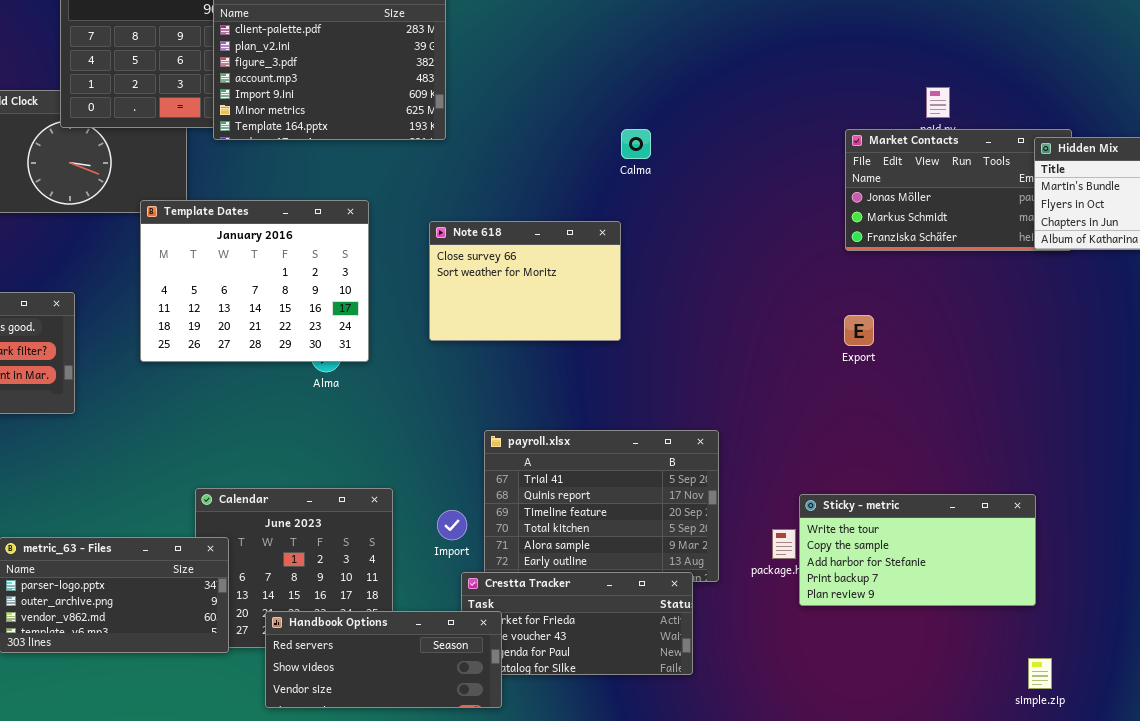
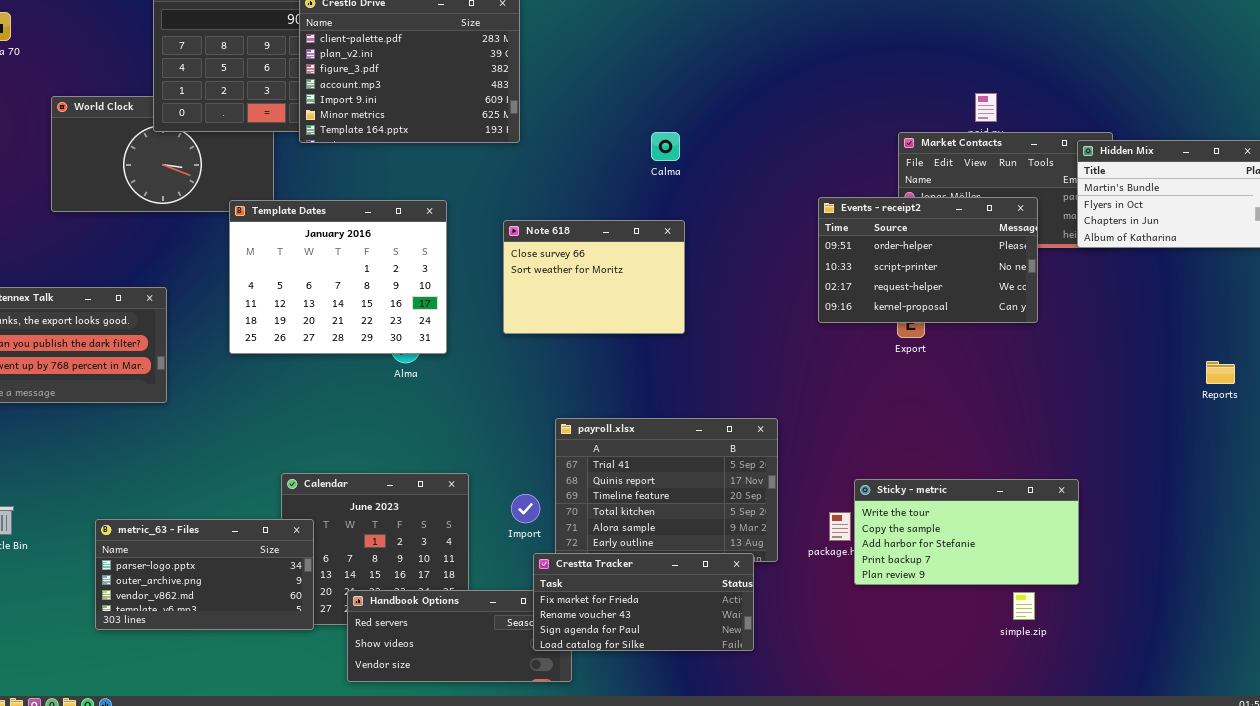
Calma: [621,129,651,159] -> [651,132,680,161], moved
Events - receipt2: none -> [818,197,1038,323], opened
Crestta Tracker: [461,572,693,675] -> [533,553,754,651], raised
simple.zip: [1028,658,1052,689] -> [1013,592,1035,620], moved

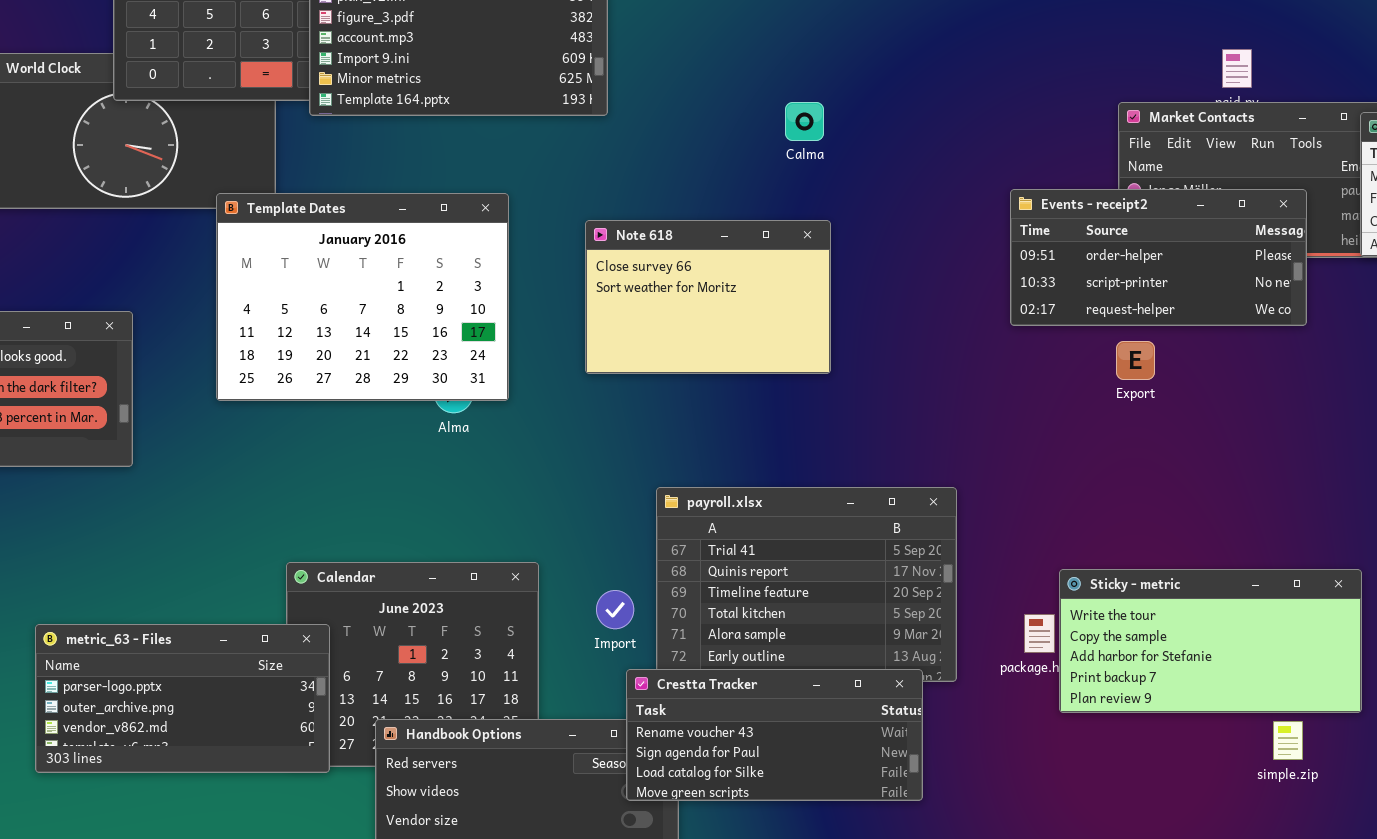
Events - receipt2: [818,197,1038,323] -> [1010,189,1307,326], resized
Crestta Tracker: [533,553,754,651] -> [626,669,923,801], scrolled down 1 row

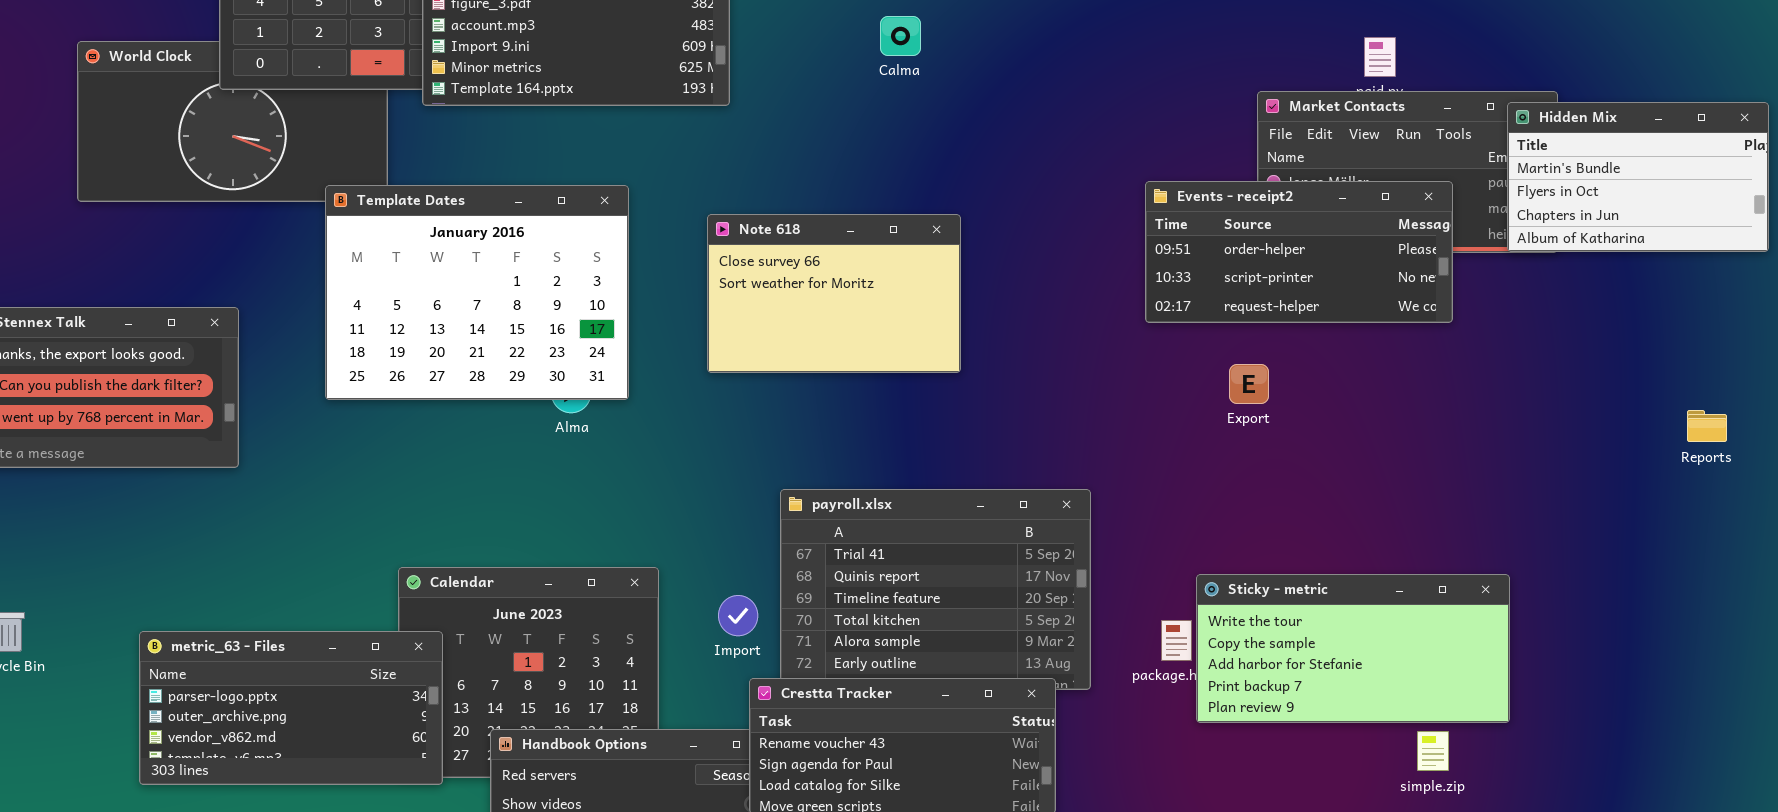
Calma: [785,102,824,141] -> [880,16,921,56], moved
Export: [1116,341,1155,380] -> [1229,364,1269,404], moved

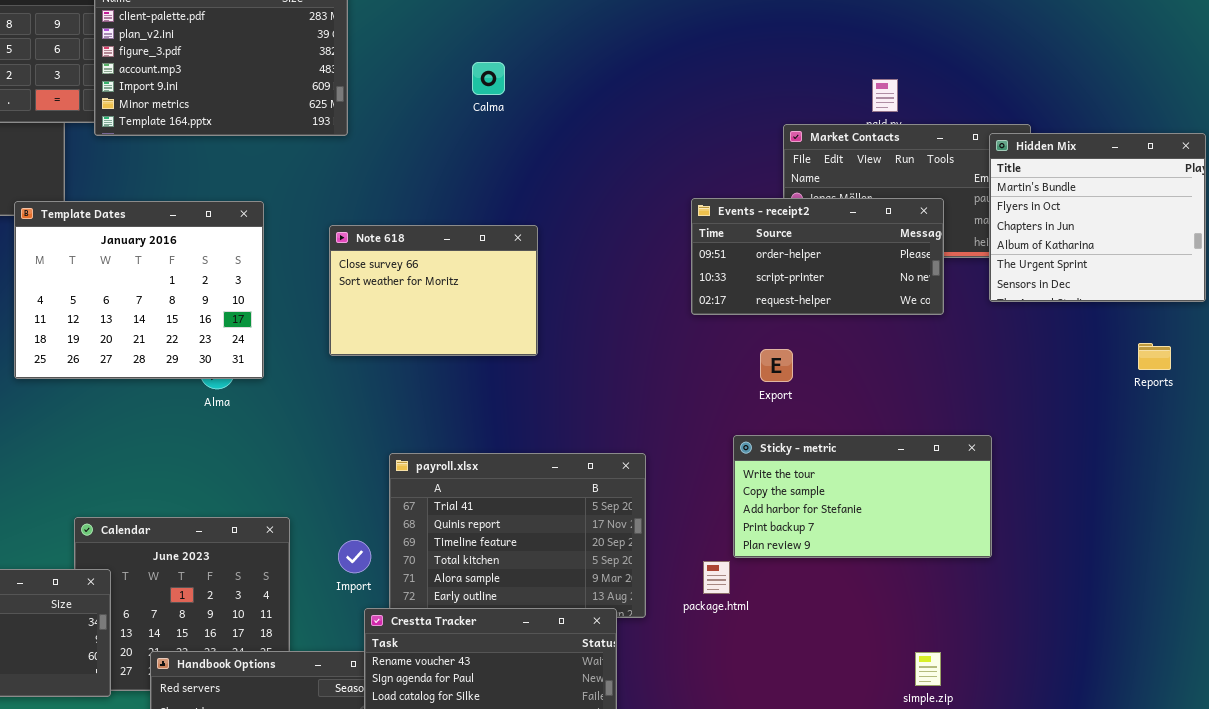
Hidden Mix: [1507,102,1769,252] -> [989,133,1206,302], resized
Reports: [1687,410,1727,442] -> [1138,343,1171,370], moved
Sticky - metric: [1196,574,1510,723] -> [733,435,992,558], moved

